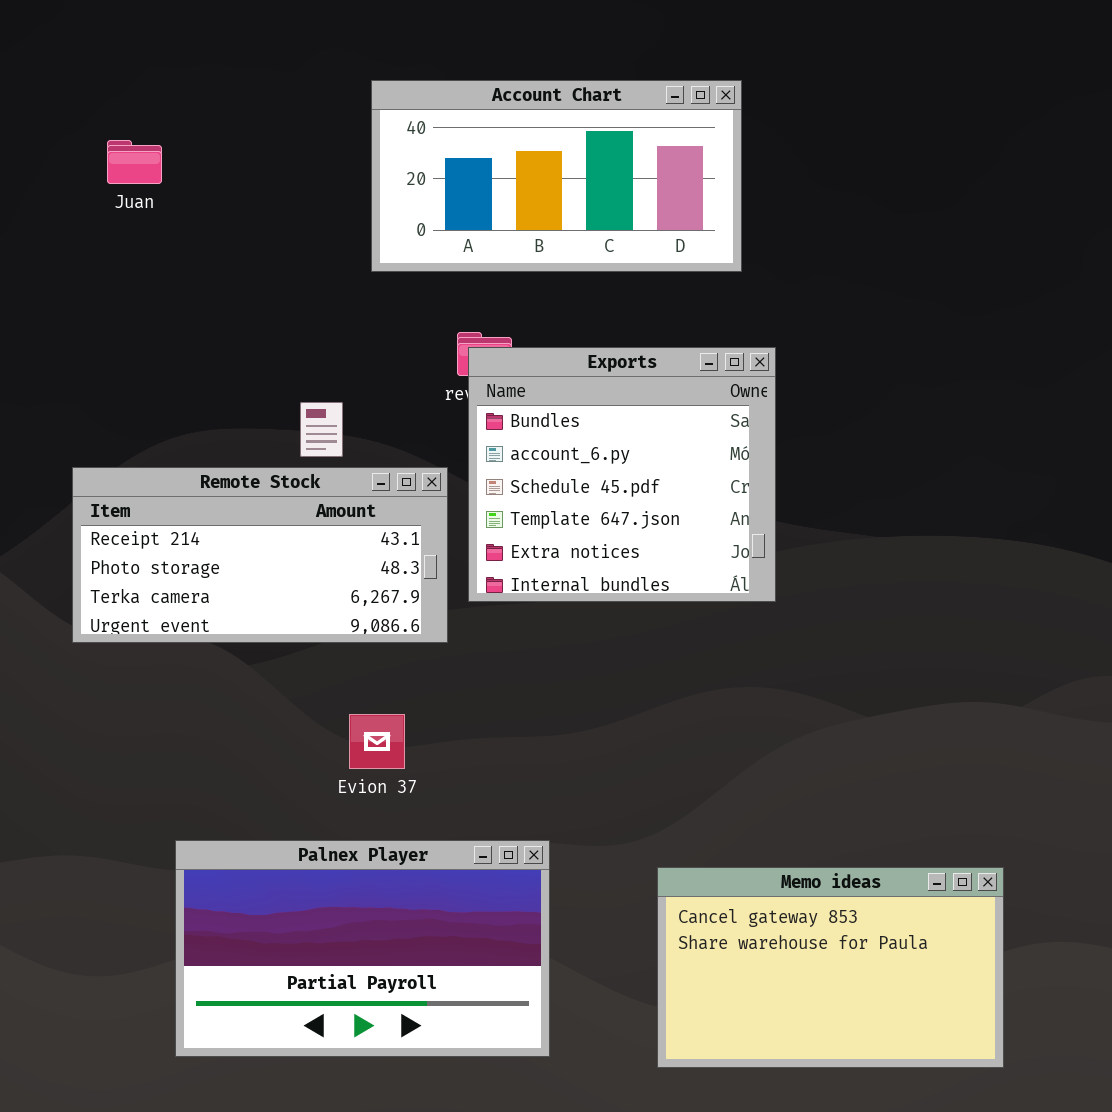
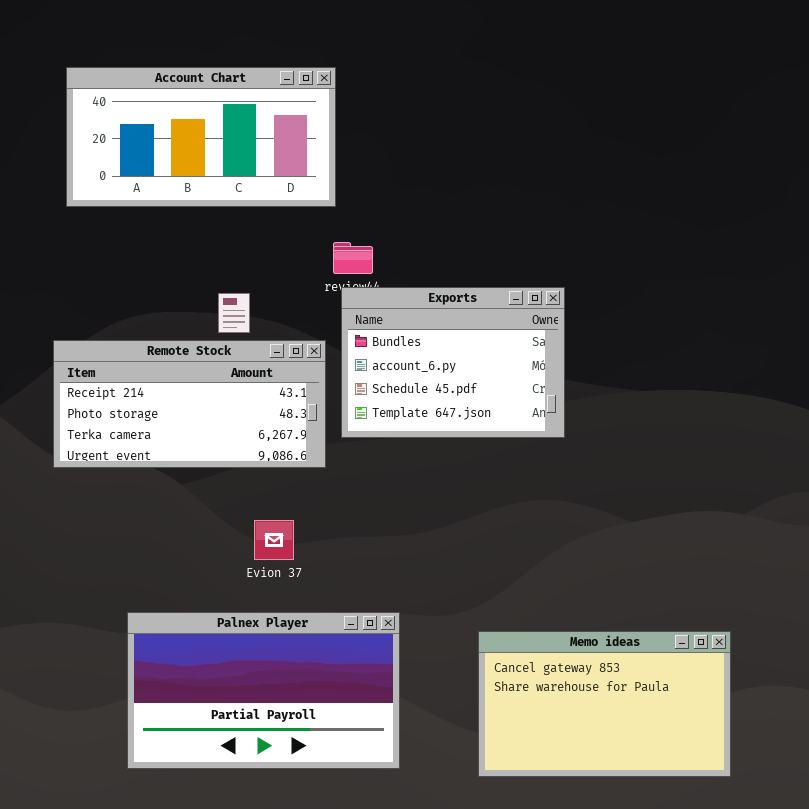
Account Chart: [371,80,742,272] -> [66,67,336,207], moved
Exports: [468,347,776,602] -> [341,287,565,438], resized

